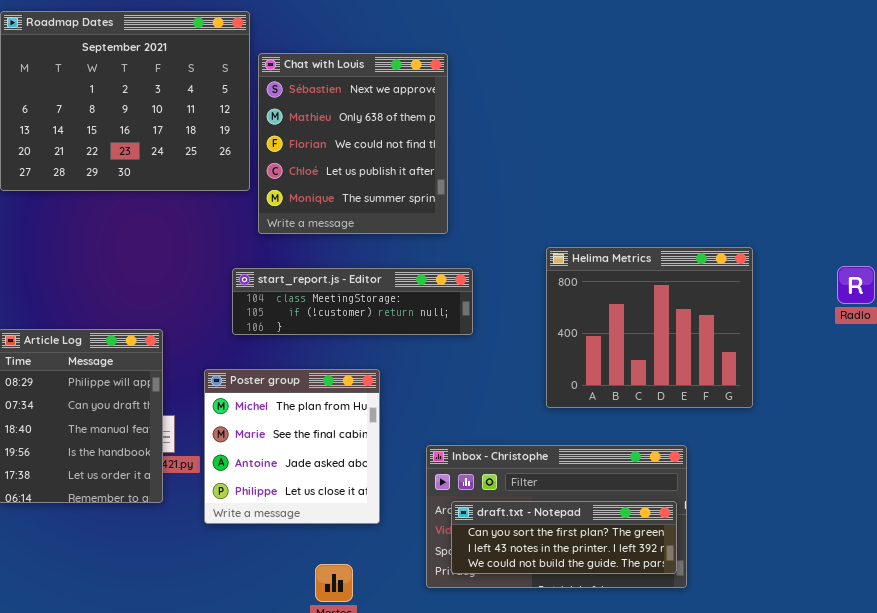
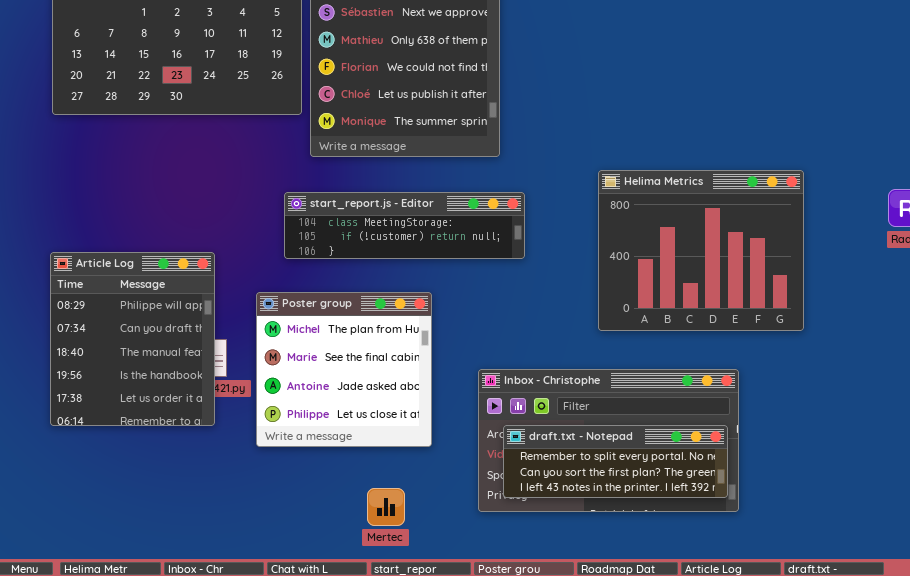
draft.txt - Notepad: [451,501,677,574] -> [503,425,728,498], scrolled up 1 row

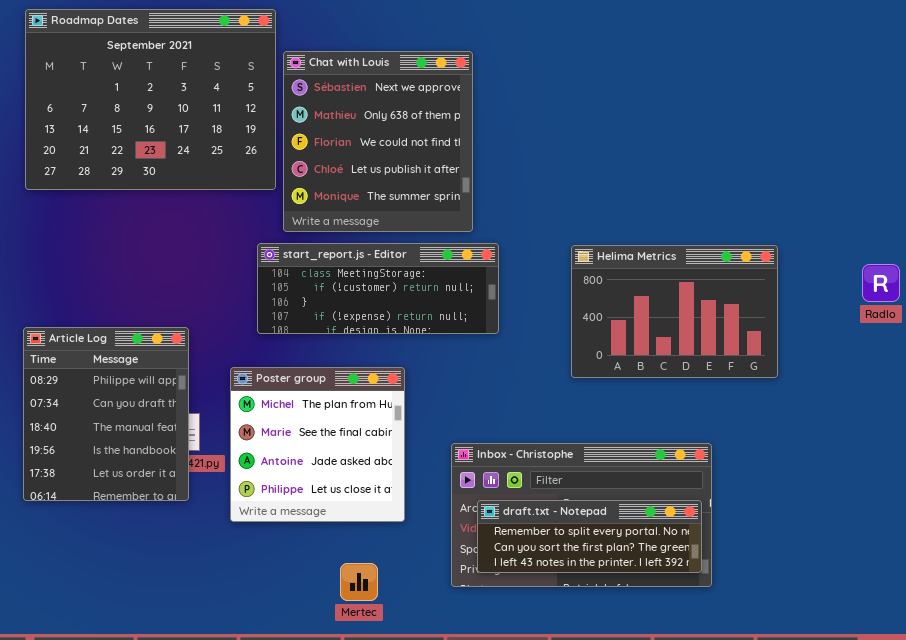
Helima Metrics: [598,170,804,331] -> [571,245,778,378], resized
start_report.js - Editor: [284,192,525,259] -> [257,243,499,334], resized

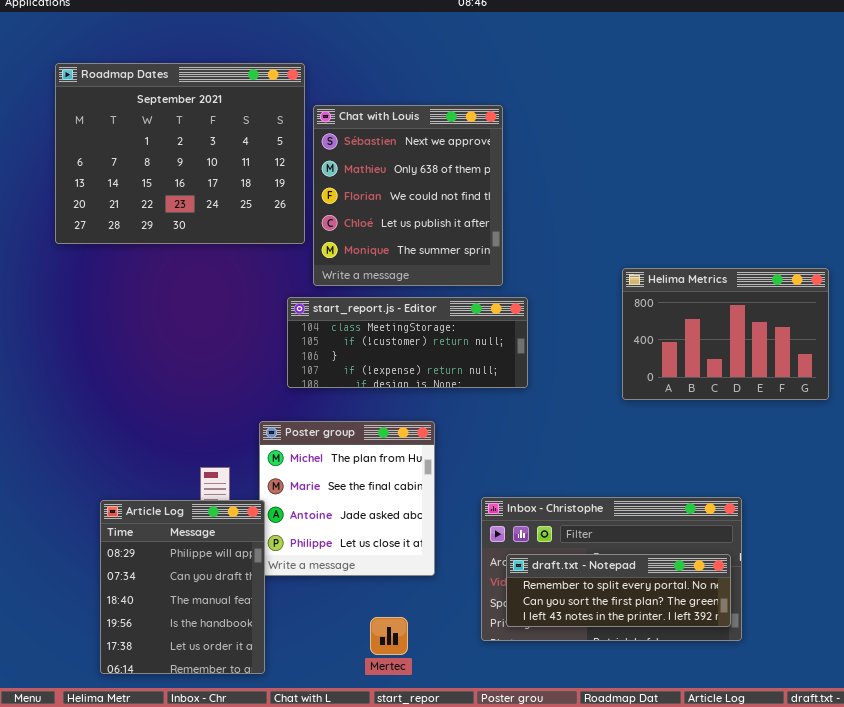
Helima Metrics: [571,245,778,378] -> [622,268,829,400], moved
Article Log: [23,327,189,501] -> [100,500,265,674], moved

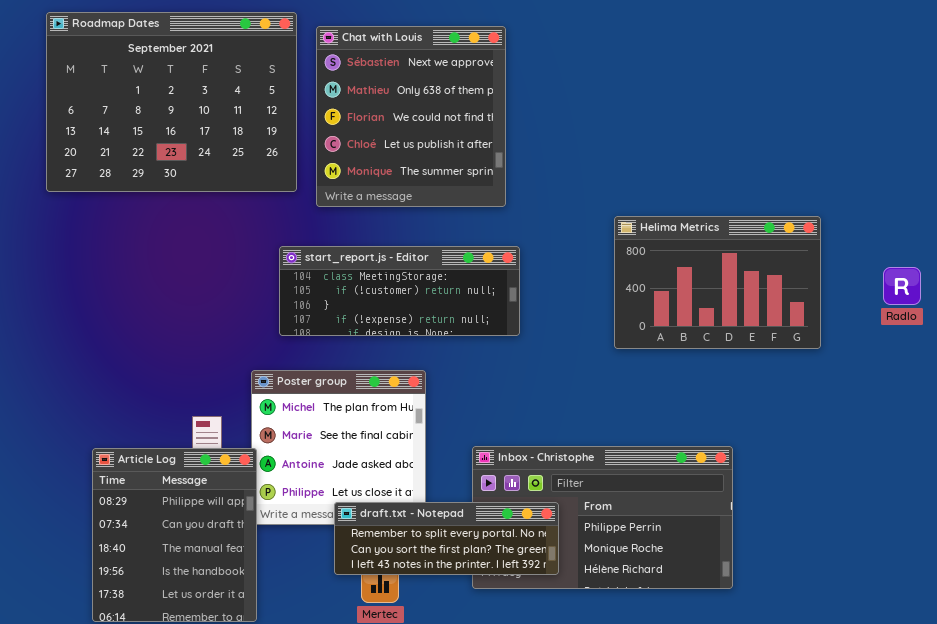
Chat with Louis: [313,105,503,286] -> [316,26,506,207], moved
draft.txt - Notepad: [506,554,731,627] -> [334,502,559,575], moved

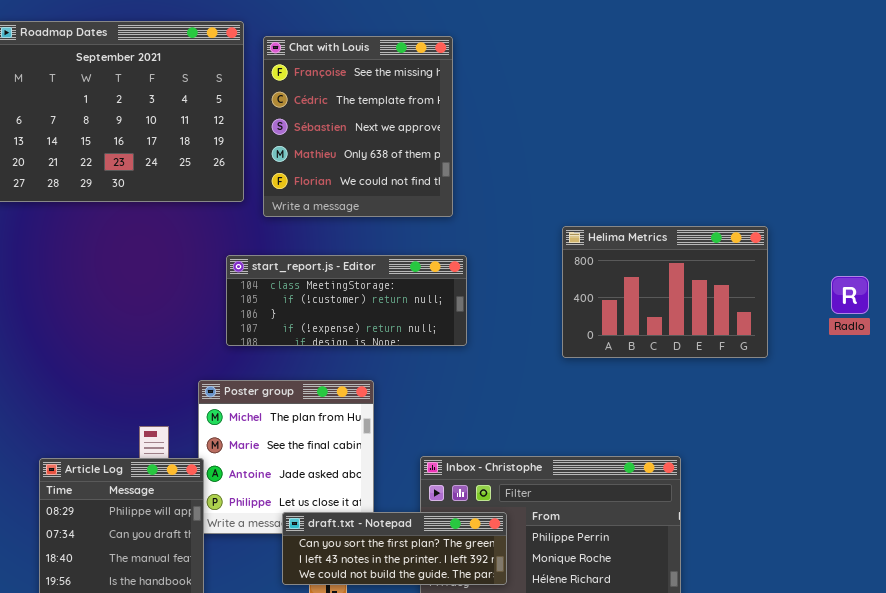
Chat with Louis: [316,26,506,207] -> [263,36,453,217], scrolled up 2 rows
draft.txt - Notepad: [334,502,559,575] -> [282,512,507,585], scrolled down 1 row

